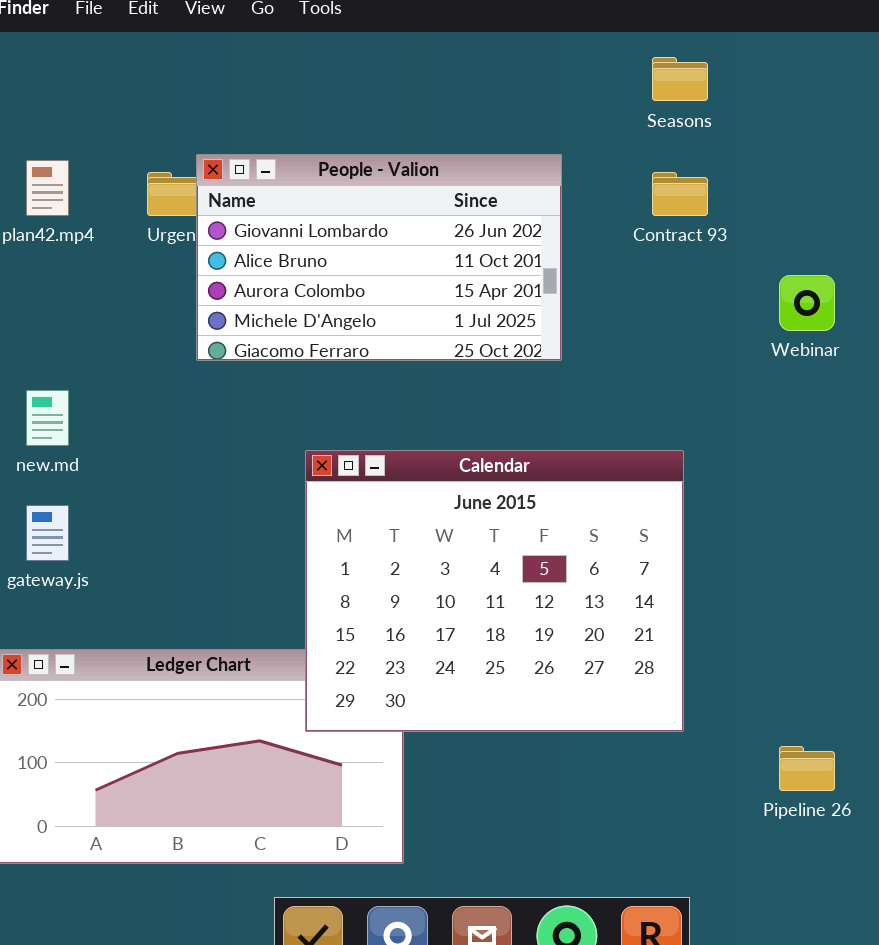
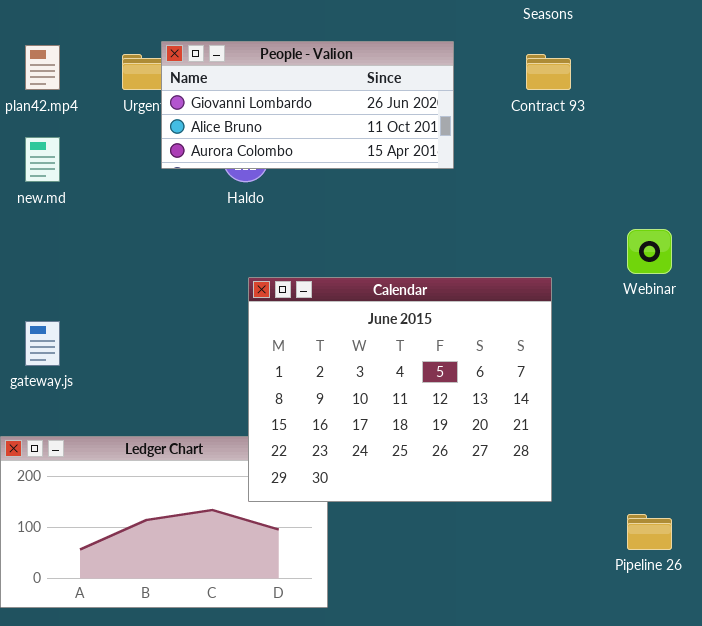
People - Valion: [196,154,562,361] -> [161,41,454,169], resized
Webinar: [779,275,835,331] -> [627,229,672,274], moved
new.md: [26,390,69,446] -> [25,137,60,182], moved

